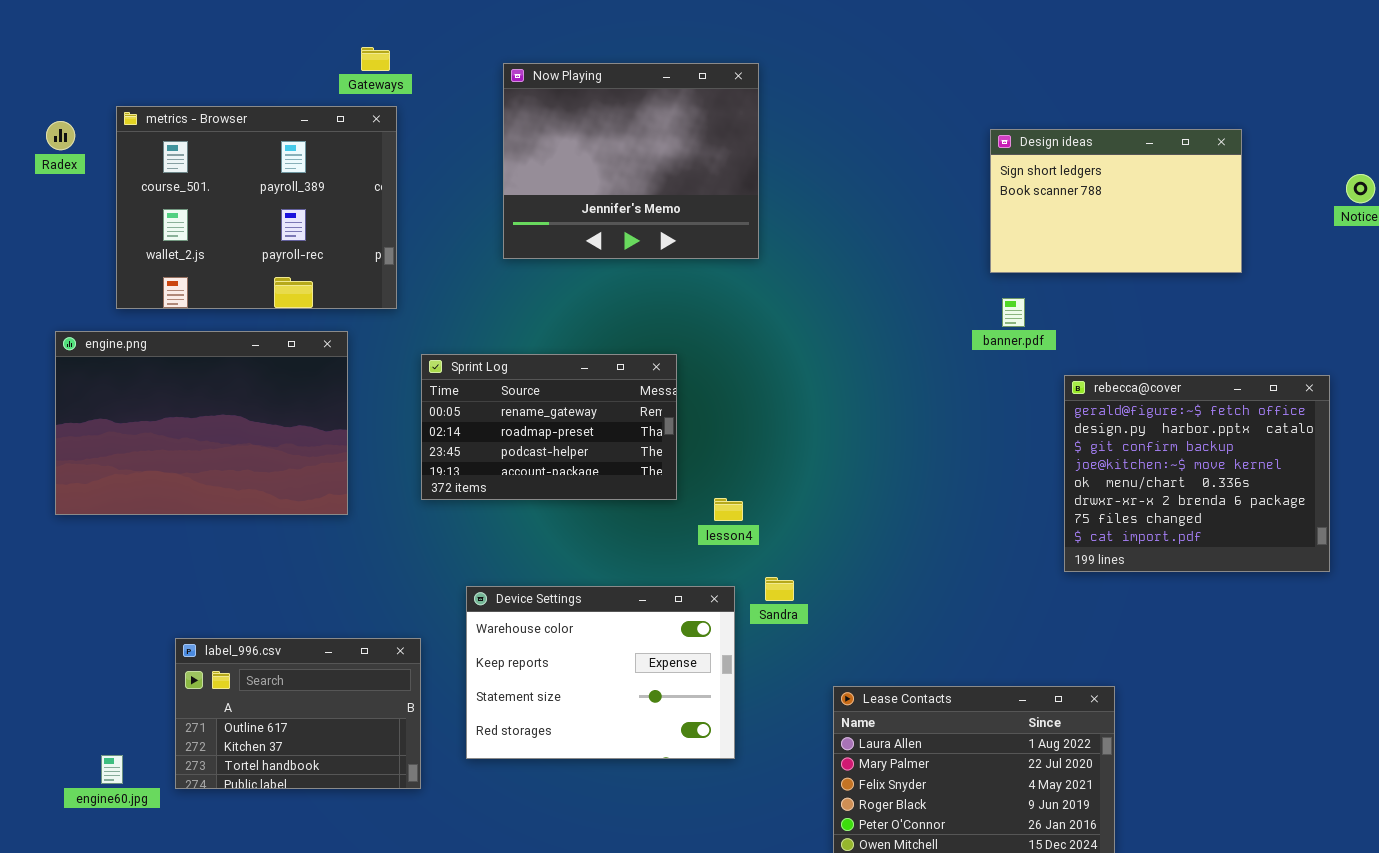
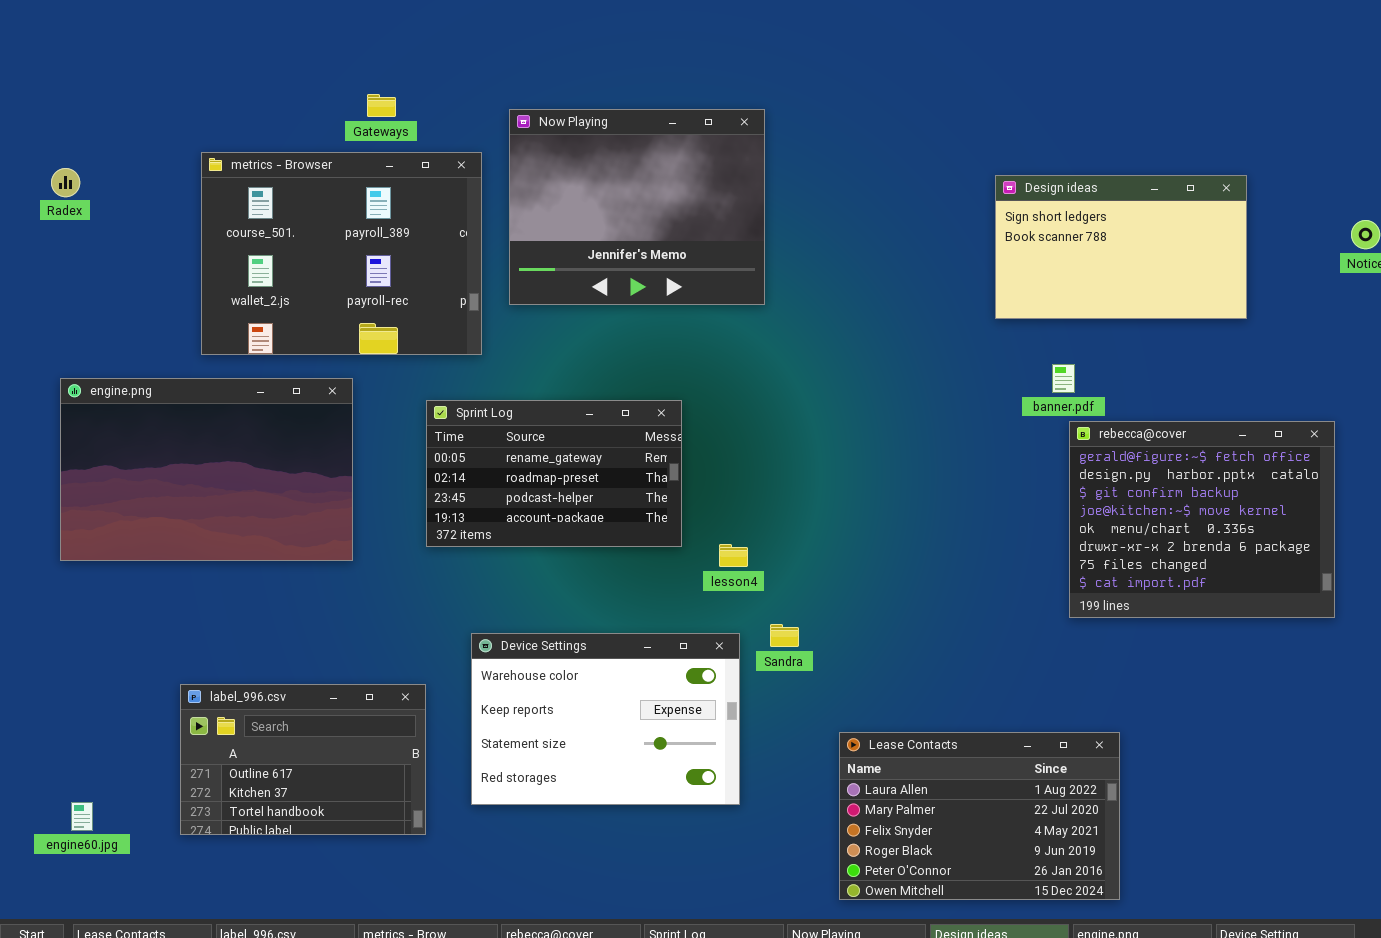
metrics - Browser: [116,106,397,309] -> [201,152,482,355], moved
banner.pdf: [1002,298,1025,327] -> [1052,364,1075,393], moved
engine60.jpg: [101,755,123,784] -> [71,802,93,831], moved

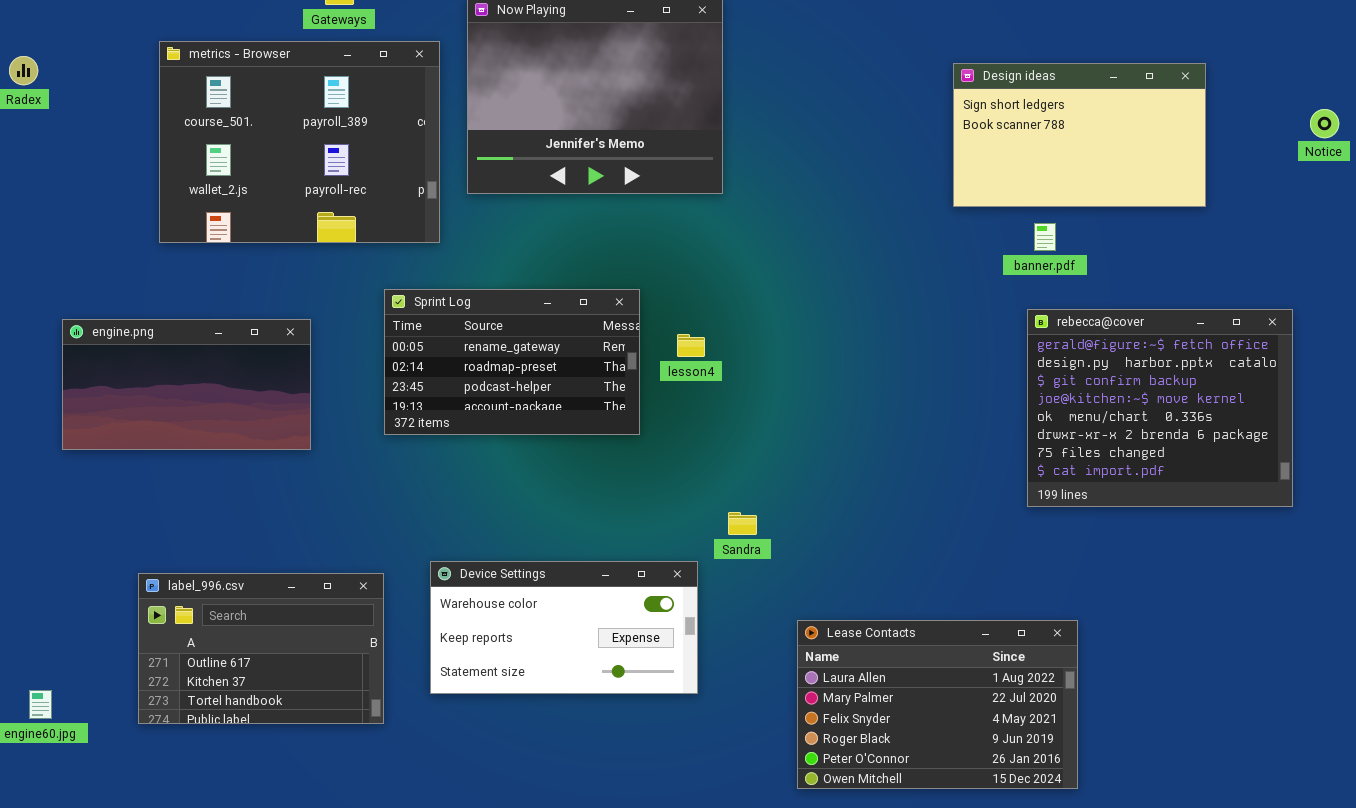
banner.pdf: [1052,364,1075,393] -> [1034,223,1056,251], moved
engine.png: [60,378,353,561] -> [62,319,311,450], resized
lesson4: [719,544,748,567] -> [677,334,705,357], moved
Device Settings: [471,633,740,805] -> [430,561,698,694], resized

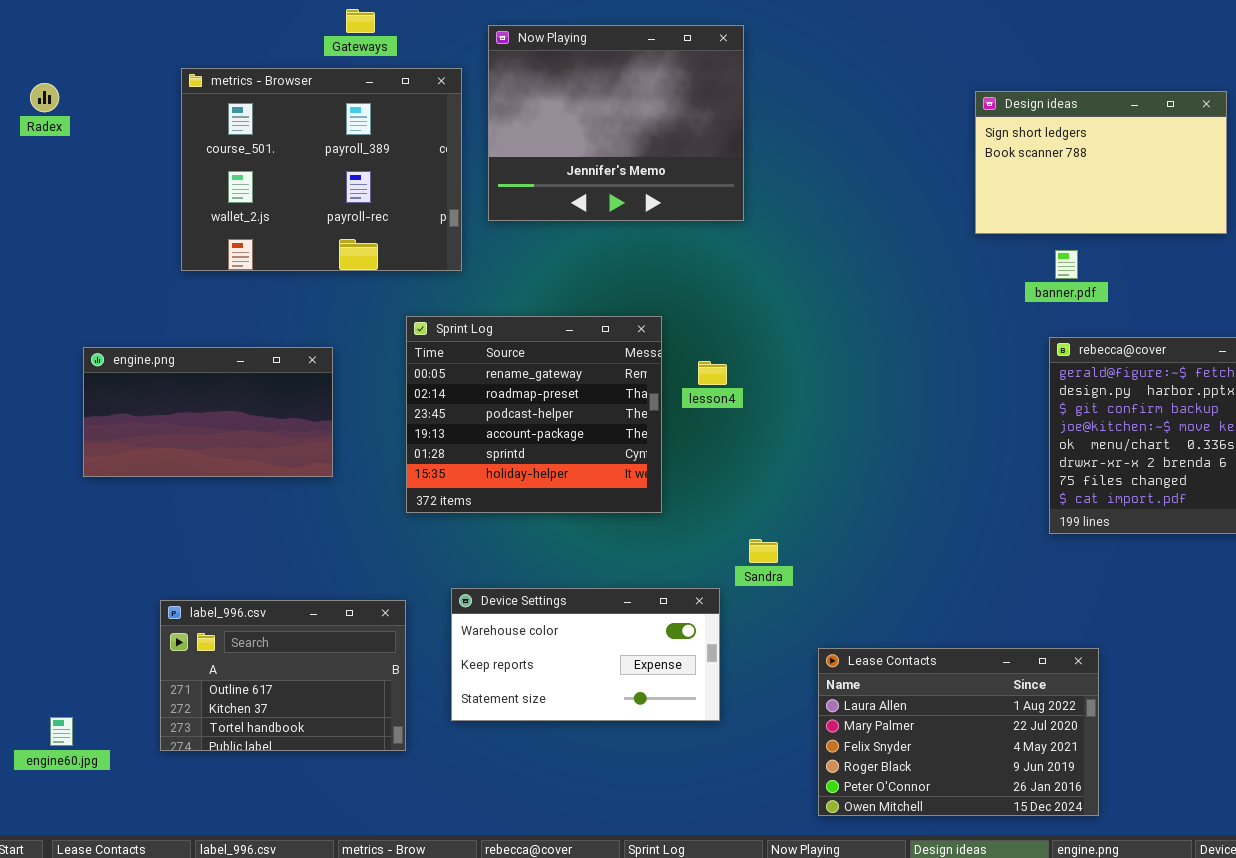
Sprint Log: [384,289,640,435] -> [406,316,662,513], resized

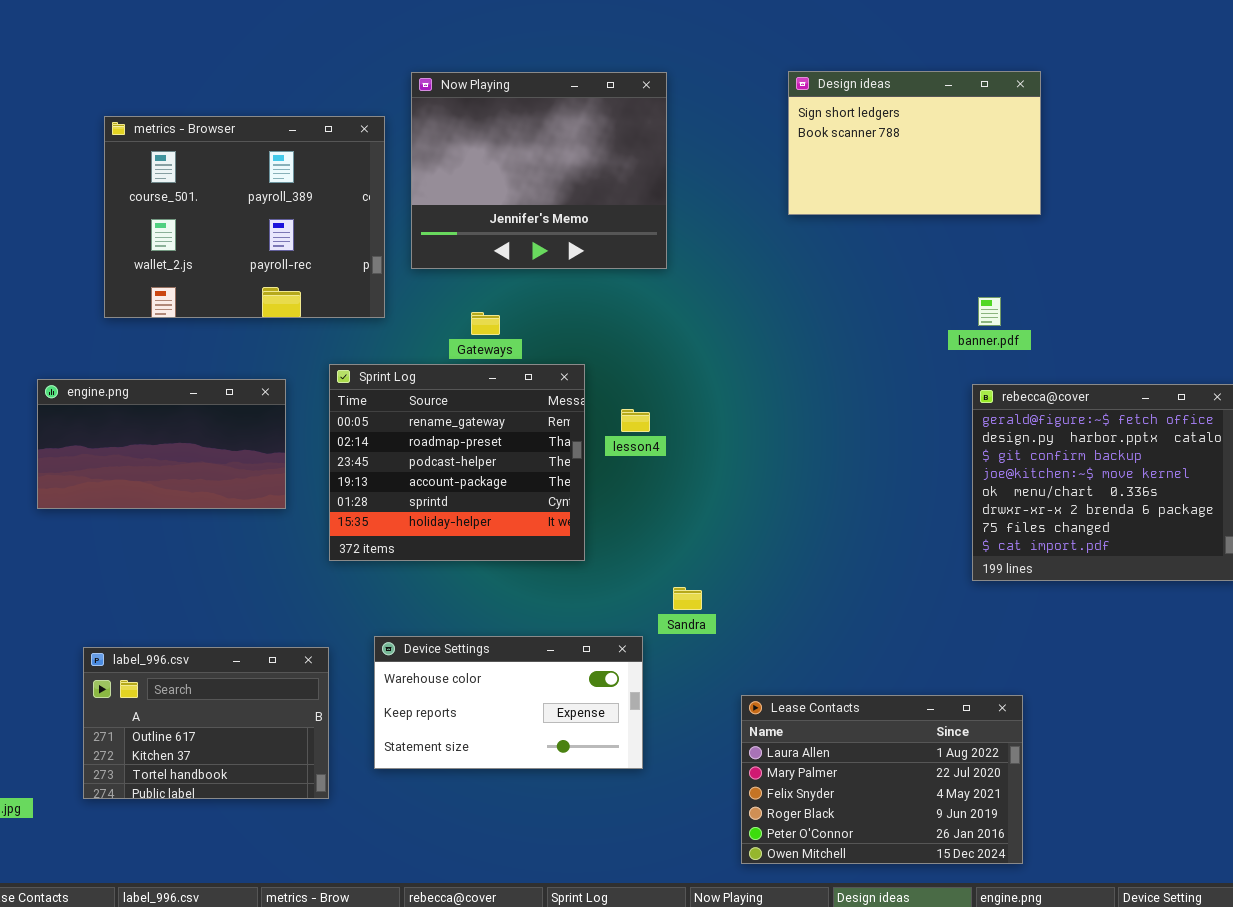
Gateways: [346,9,375,33] -> [471,312,500,335], moved
Design ideas: [975,91,1227,234] -> [788,71,1041,215], moved
engine.png: [83,347,333,477] -> [37,379,286,509], moved

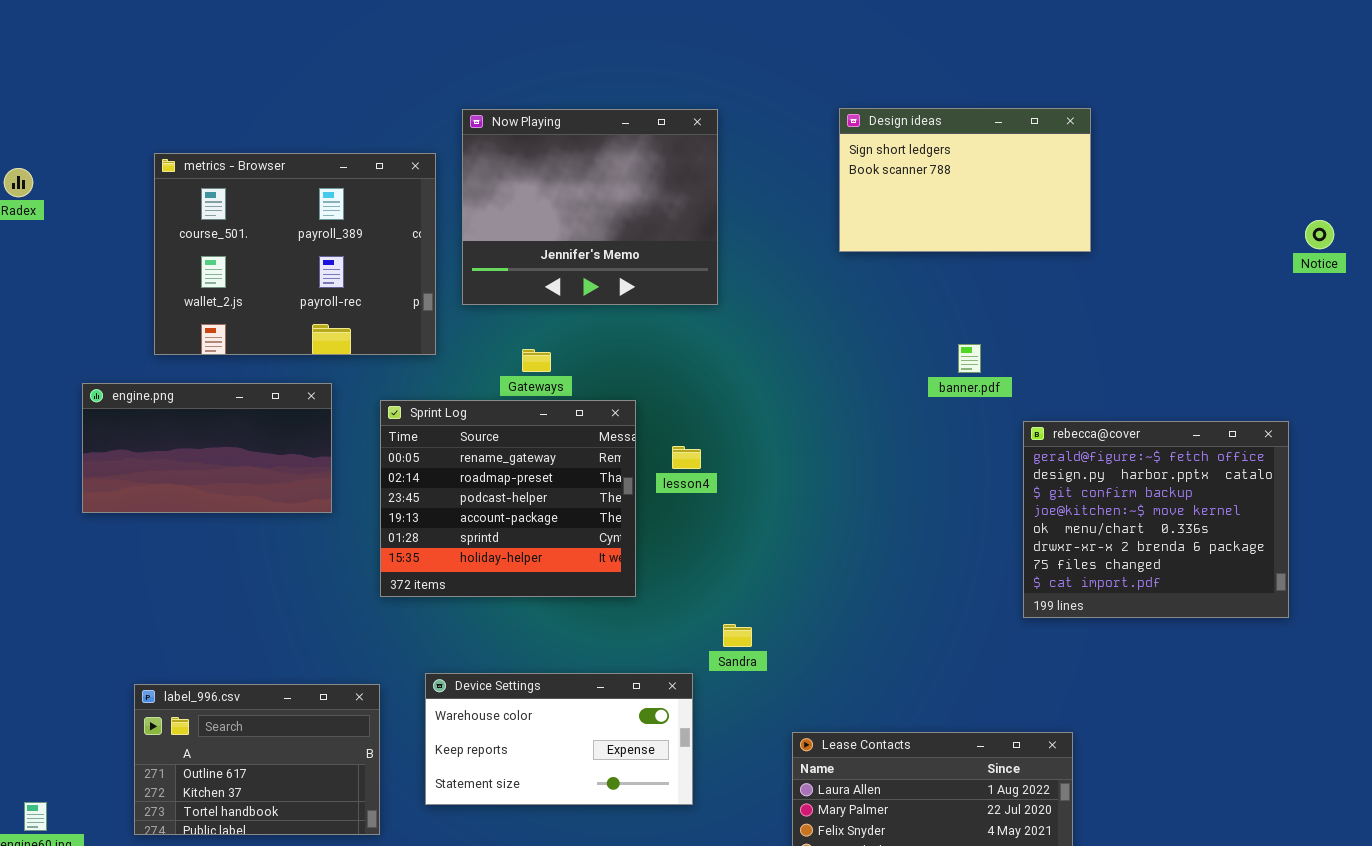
banner.pdf: [978,297,1001,326] -> [958,344,981,373], moved
engine.png: [37,379,286,509] -> [82,383,332,513], moved

